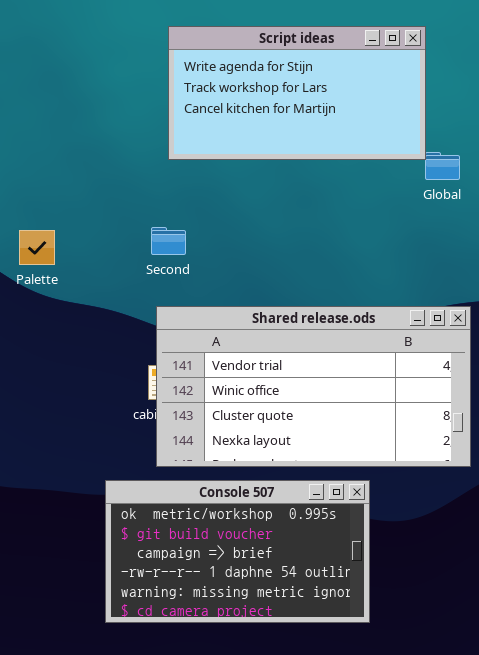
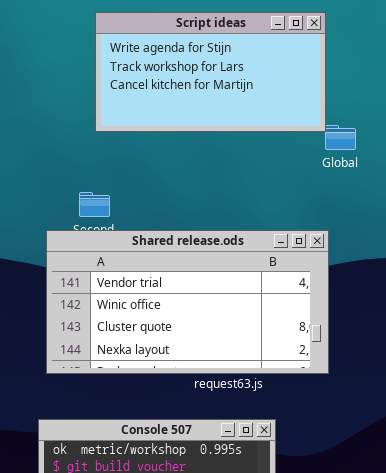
Shared release.ods: [156,306,471,467] -> [46,230,329,374], moved

